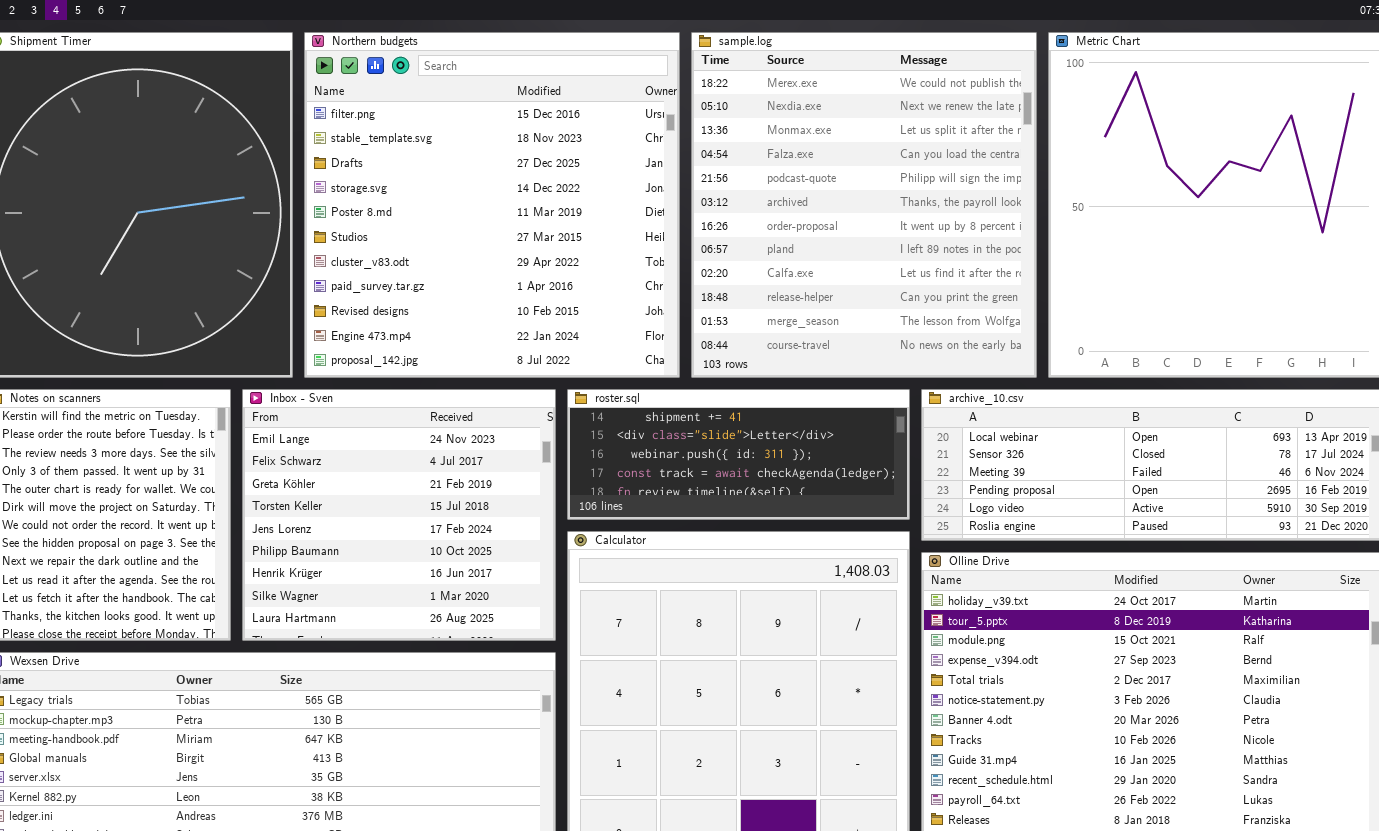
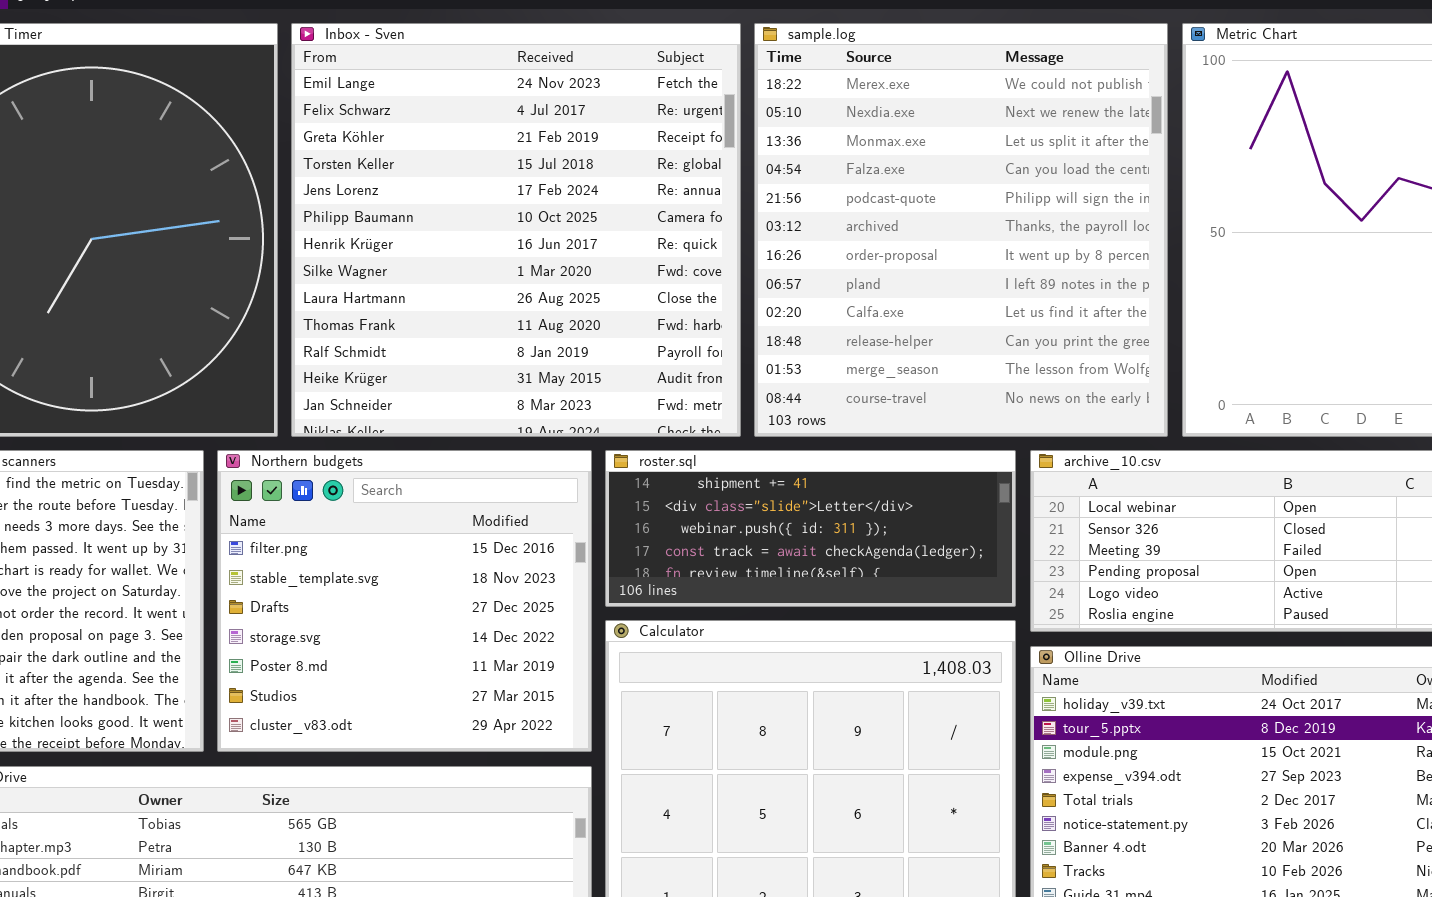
Northern budgets: [304,32,680,378] -> [217,450,592,752], moved, resized
Inbox - Sven: [242,389,556,641] -> [291,23,741,437], moved, resized

